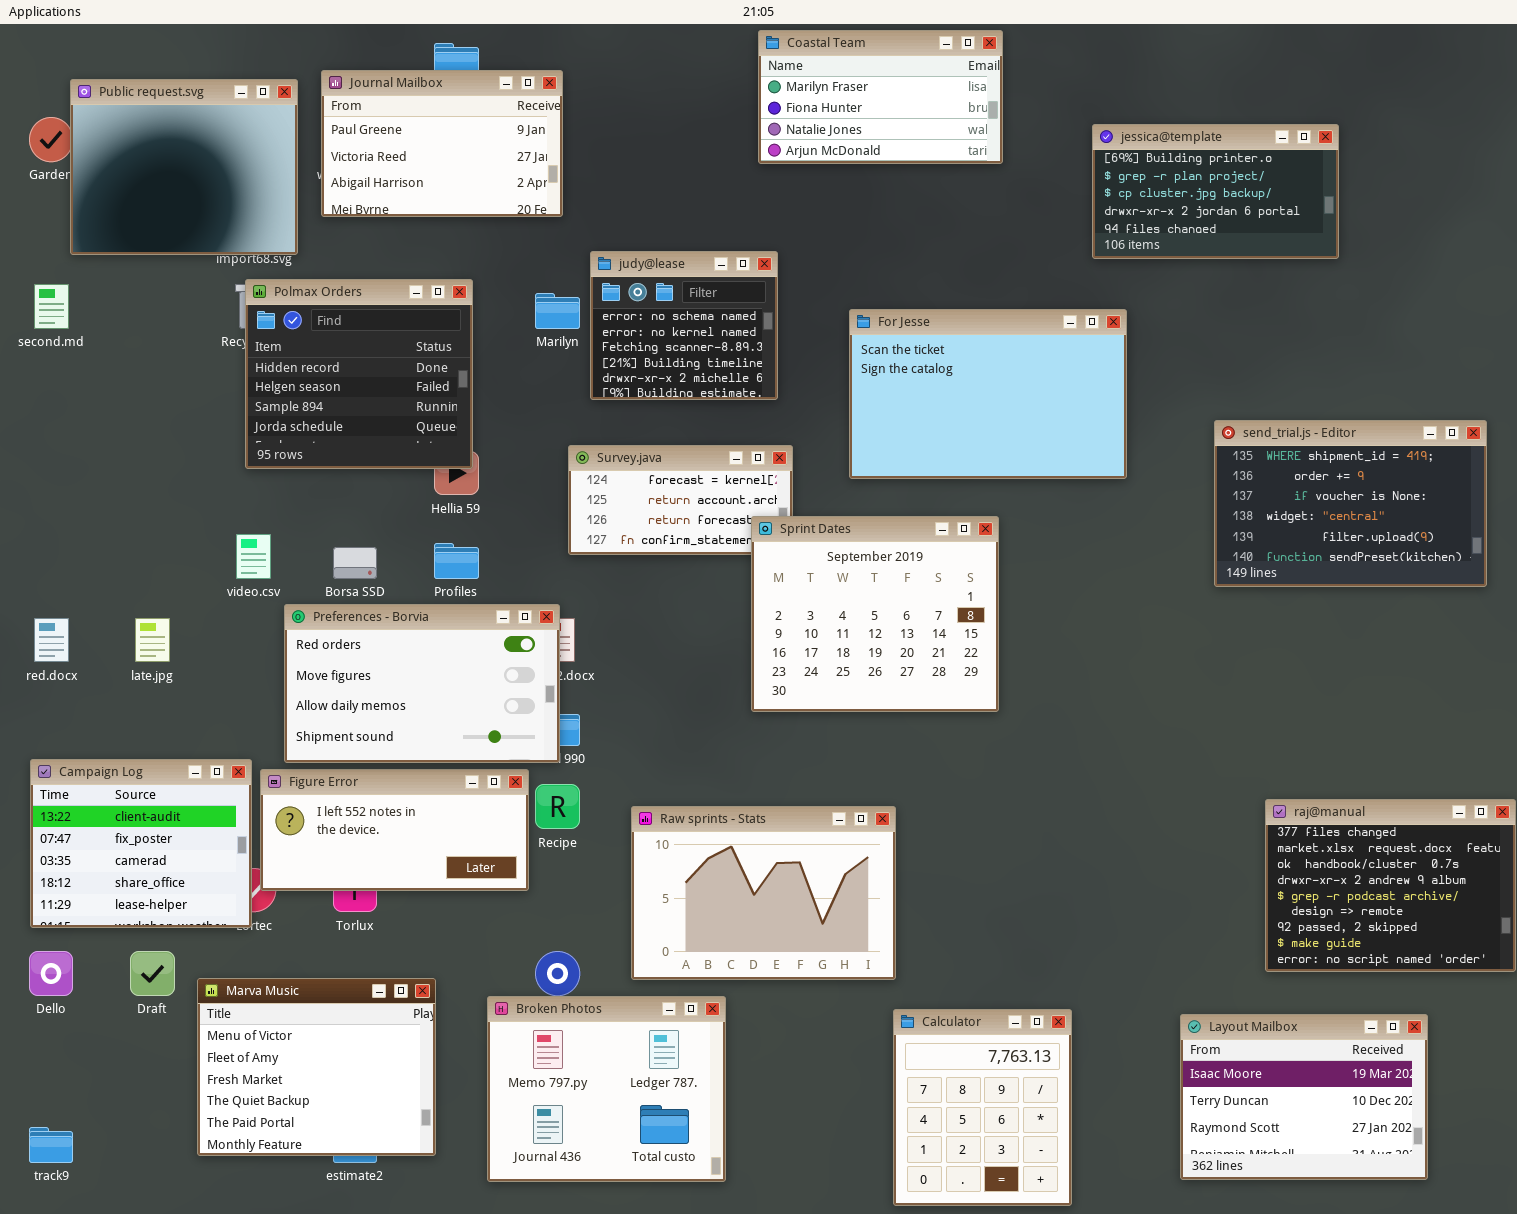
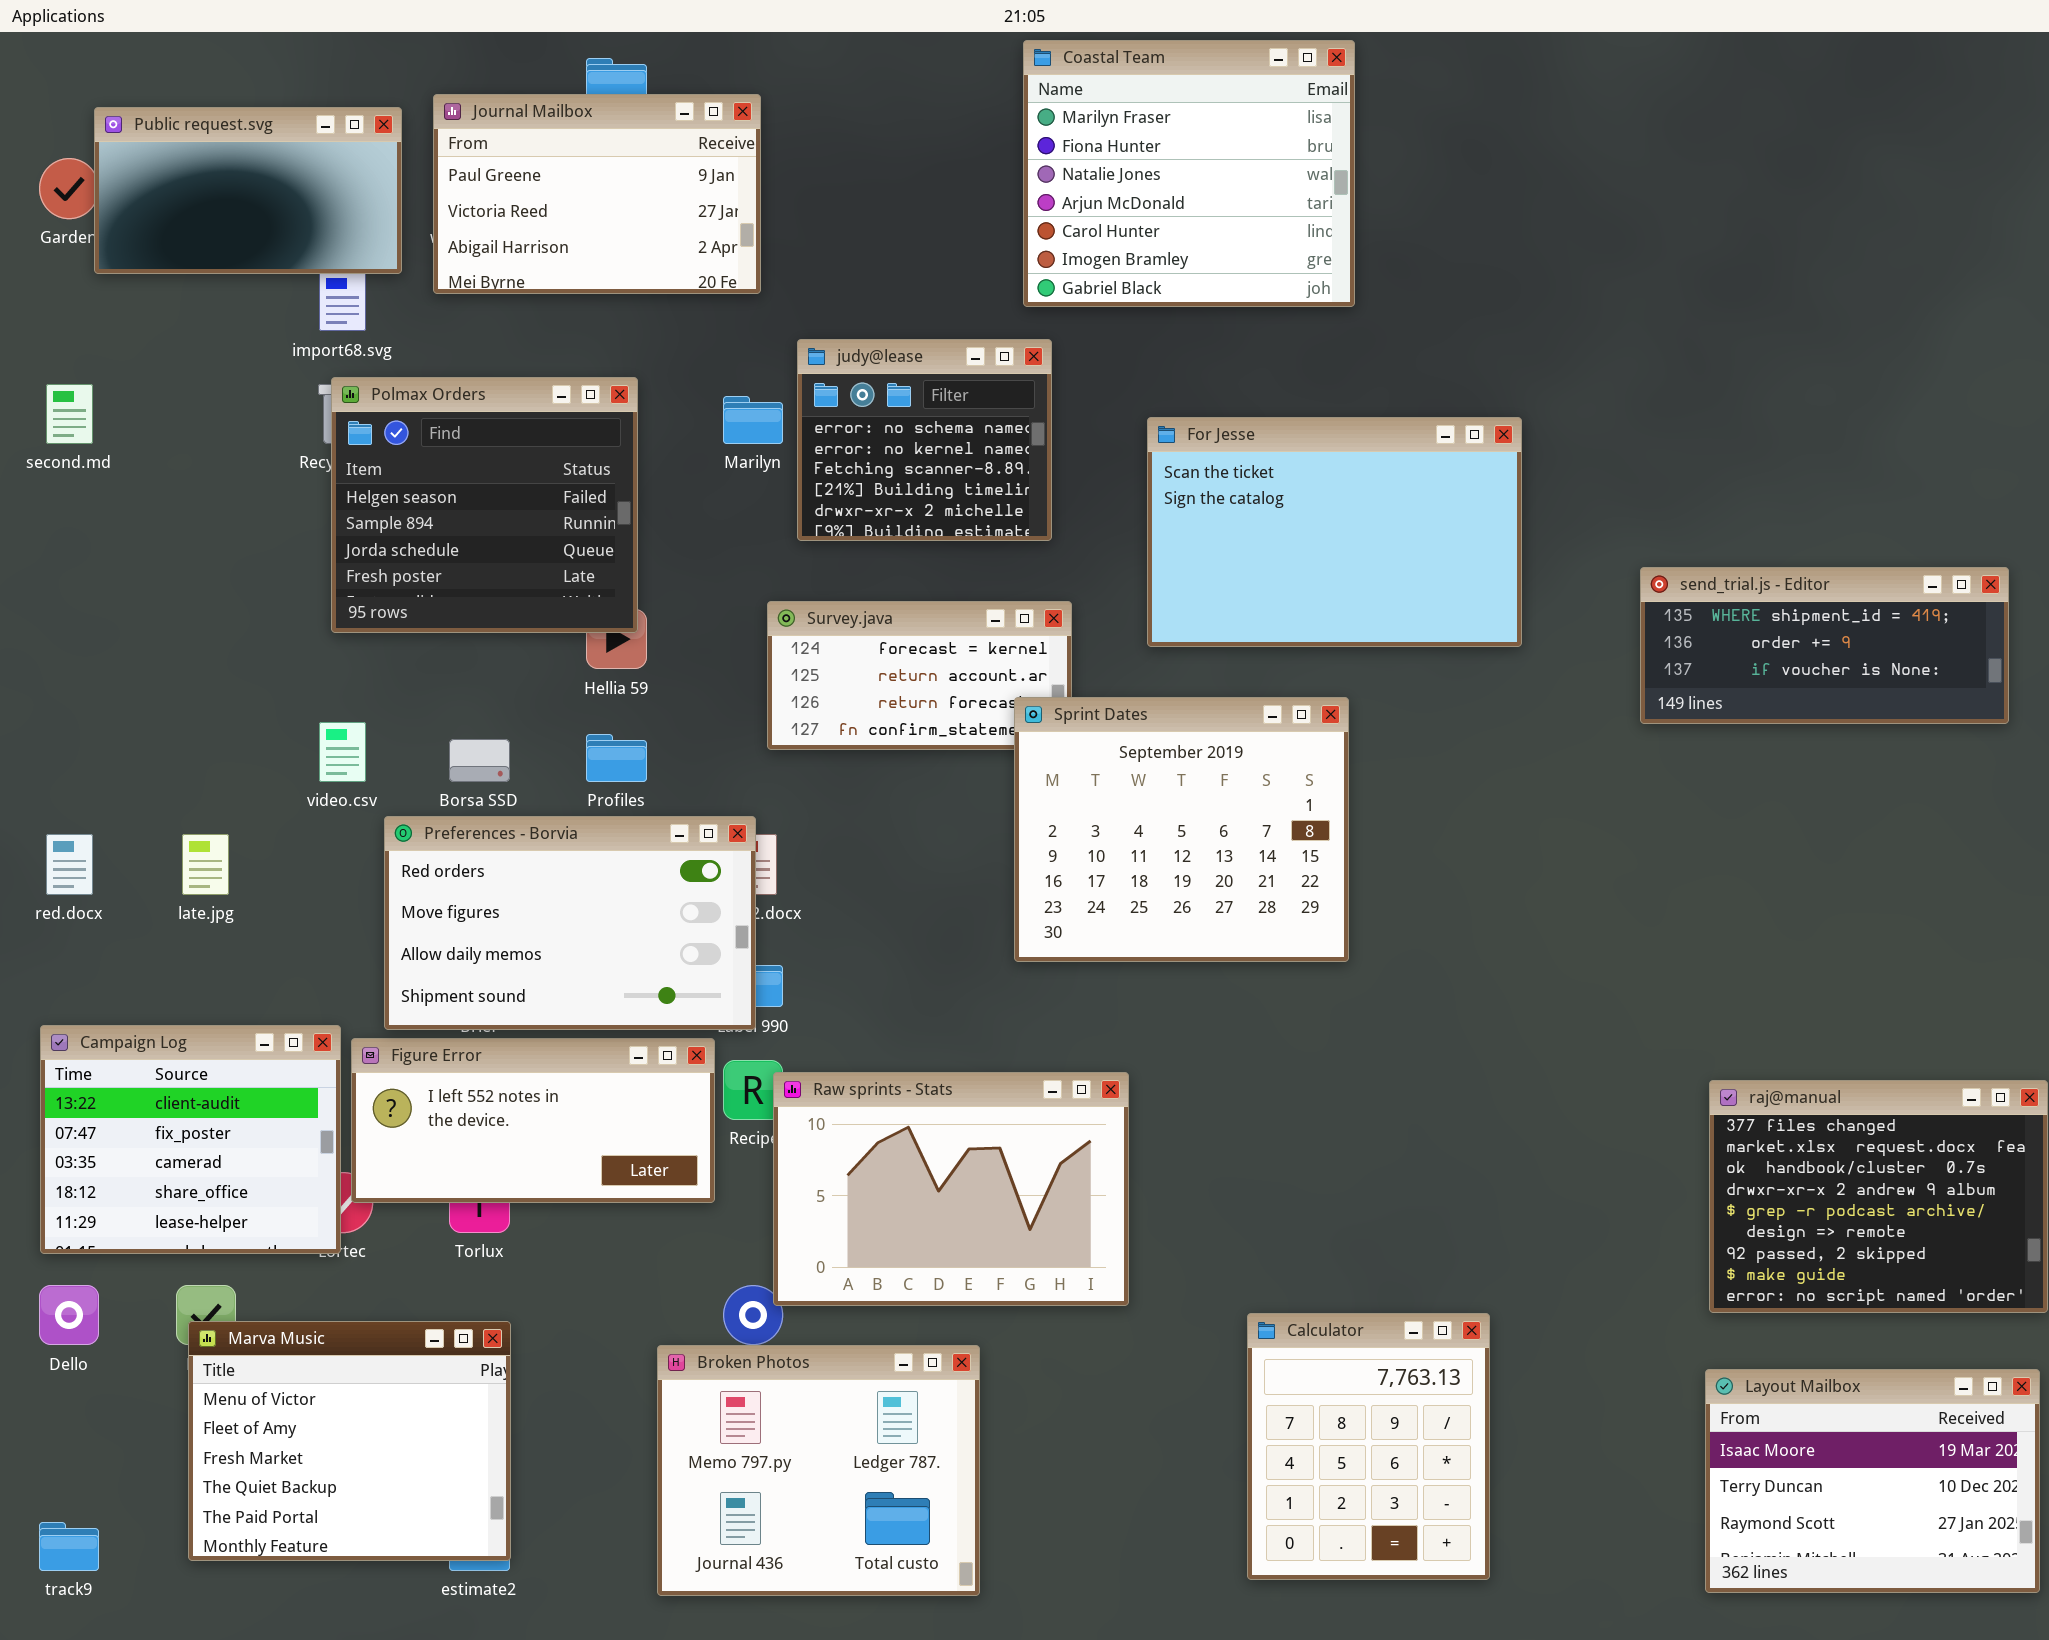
Coastal Team: [758,30,1003,164] -> [1023,40,1355,307], resized
Public request.svg: [70,79,298,255] -> [94,107,402,274], resized
jessica@template: [1092,124,1339,259] -> none, closed
Polmax Orders: [245,279,473,469] -> [331,377,638,633], scrolled down 1 row
send_trial.js - Editor: [1214,420,1487,587] -> [1640,567,2009,724], resized
Raw sprints - Stats: [631,806,896,980] -> [773,1072,1129,1306], moved
Marva Music: [197,978,436,1156] -> [188,1321,511,1561], moved
Calculator: [893,1009,1072,1206] -> [1247,1313,1490,1580], moved
Layout Mailbox: [1180,1014,1428,1180] -> [1705,1369,2040,1593], moved

